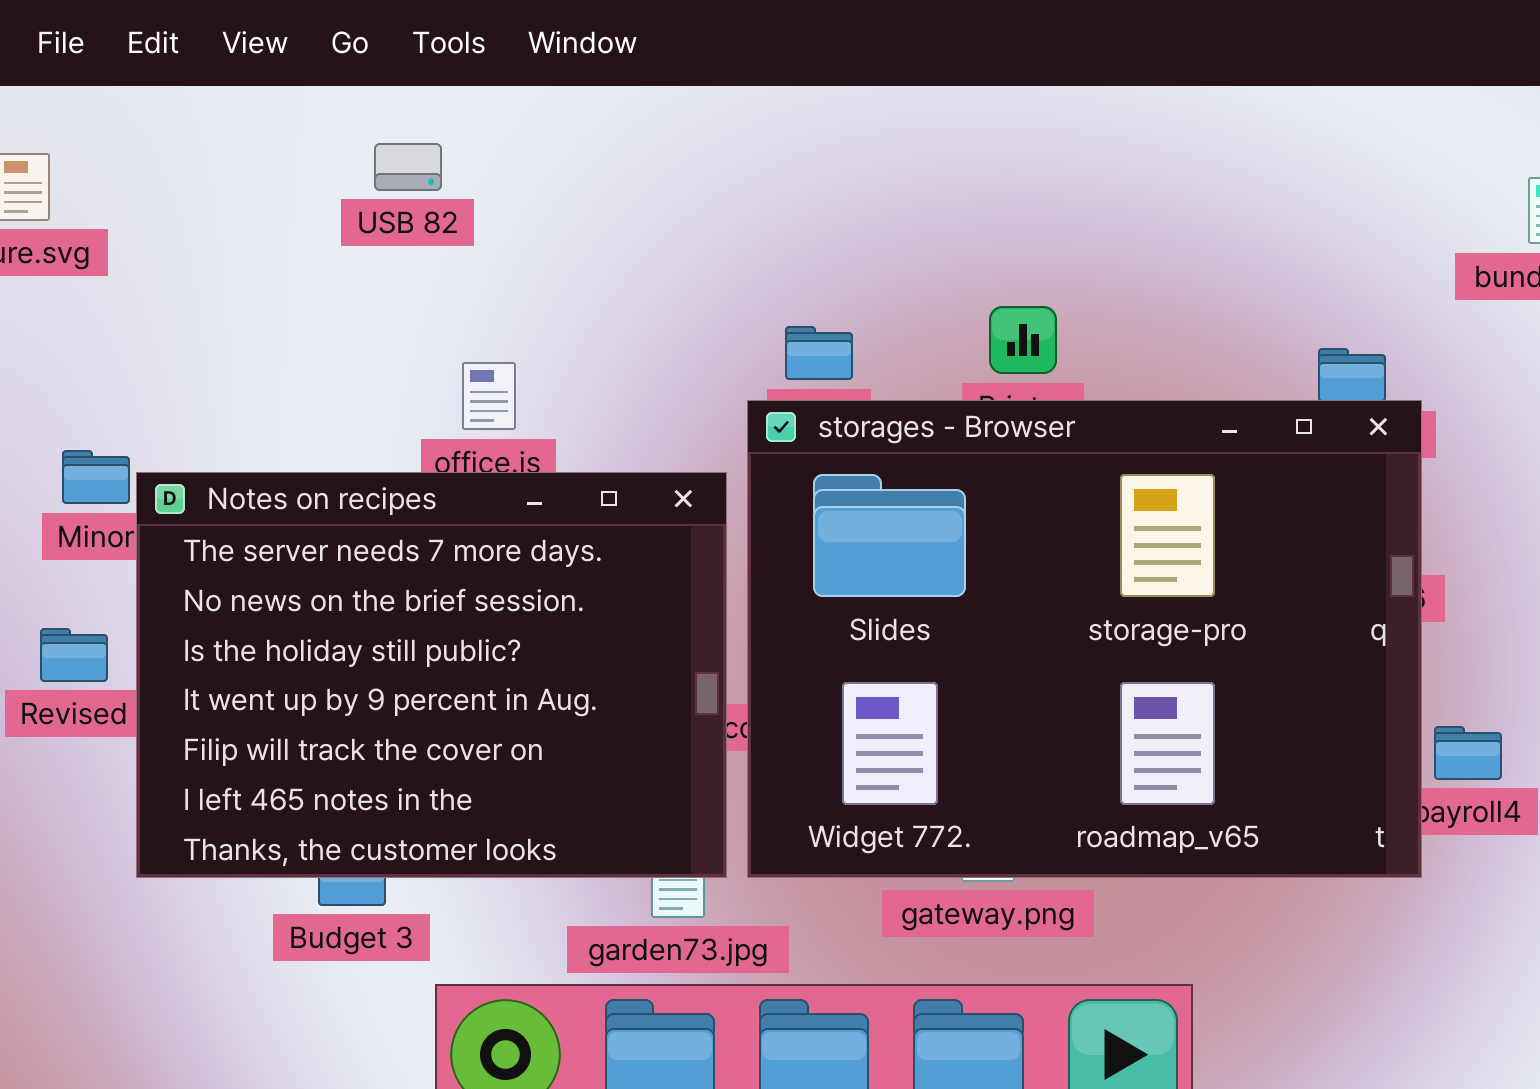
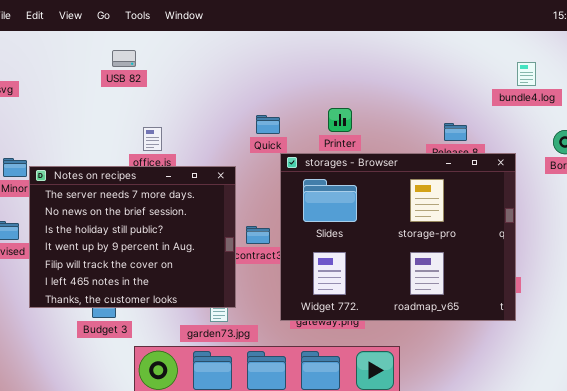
storages - Browser: [747,400,1422,878] -> [280,153,516,321], moved

